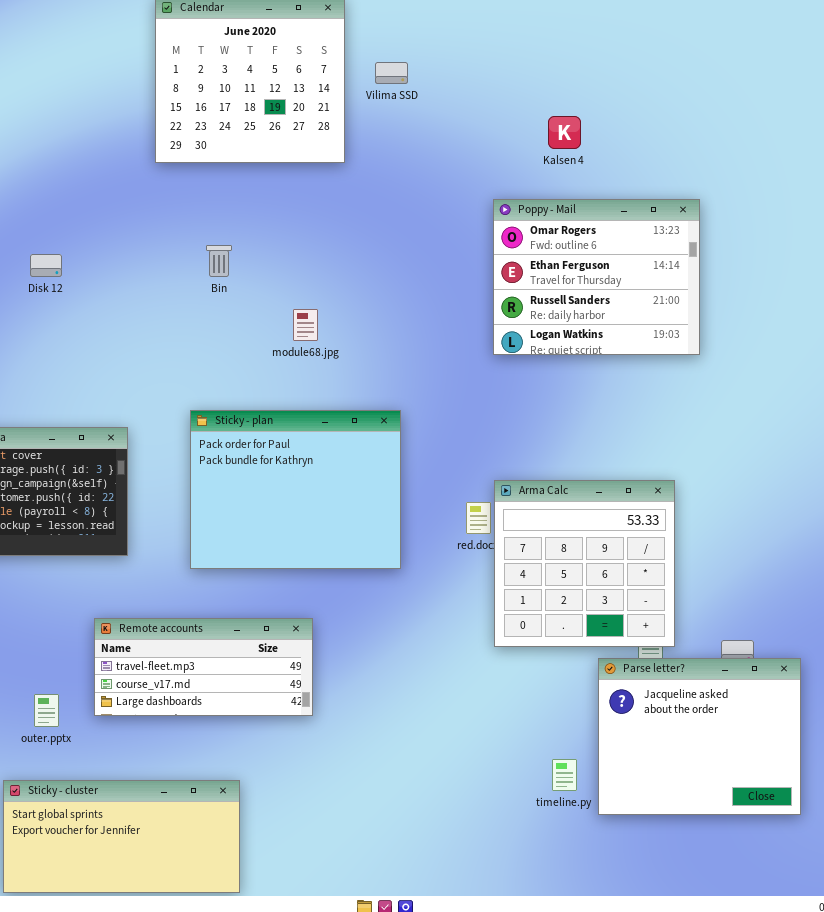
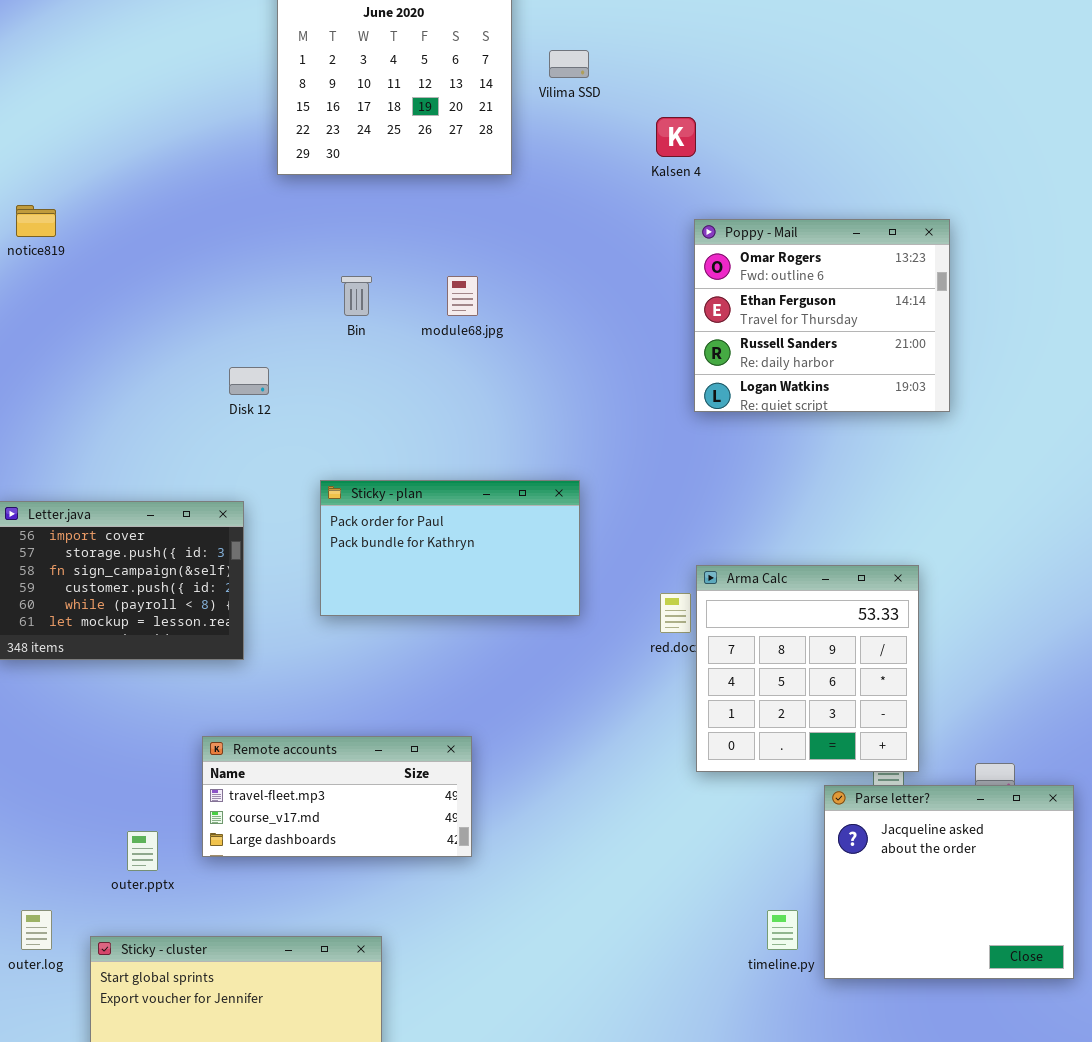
Kalsen 4: [548,116,581,149] -> [656,117,696,157], moved
Disk 12: [30,254,62,277] -> [229,367,269,395], moved
module68.jpg: [293,309,318,341] -> [447,276,478,316], moved
Sticky - plan: [190,410,401,569] -> [320,480,580,616], resized

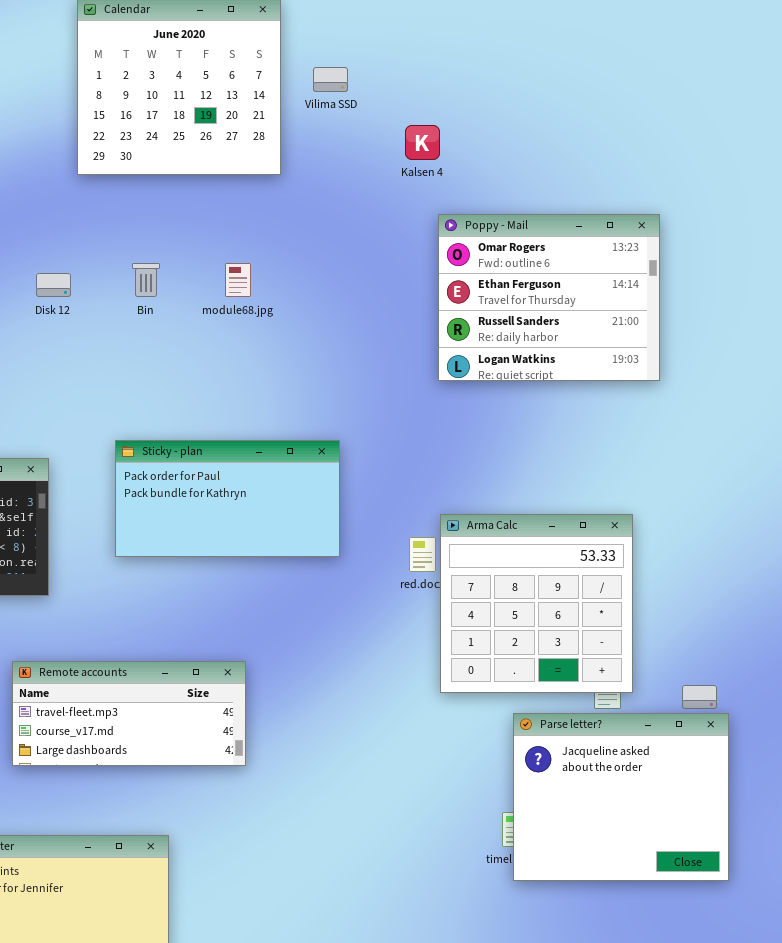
Disk 12: [229,367,269,395] -> [36,273,71,297], moved
Parse letter?: [824,785,1074,979] -> [513,713,729,881], moved

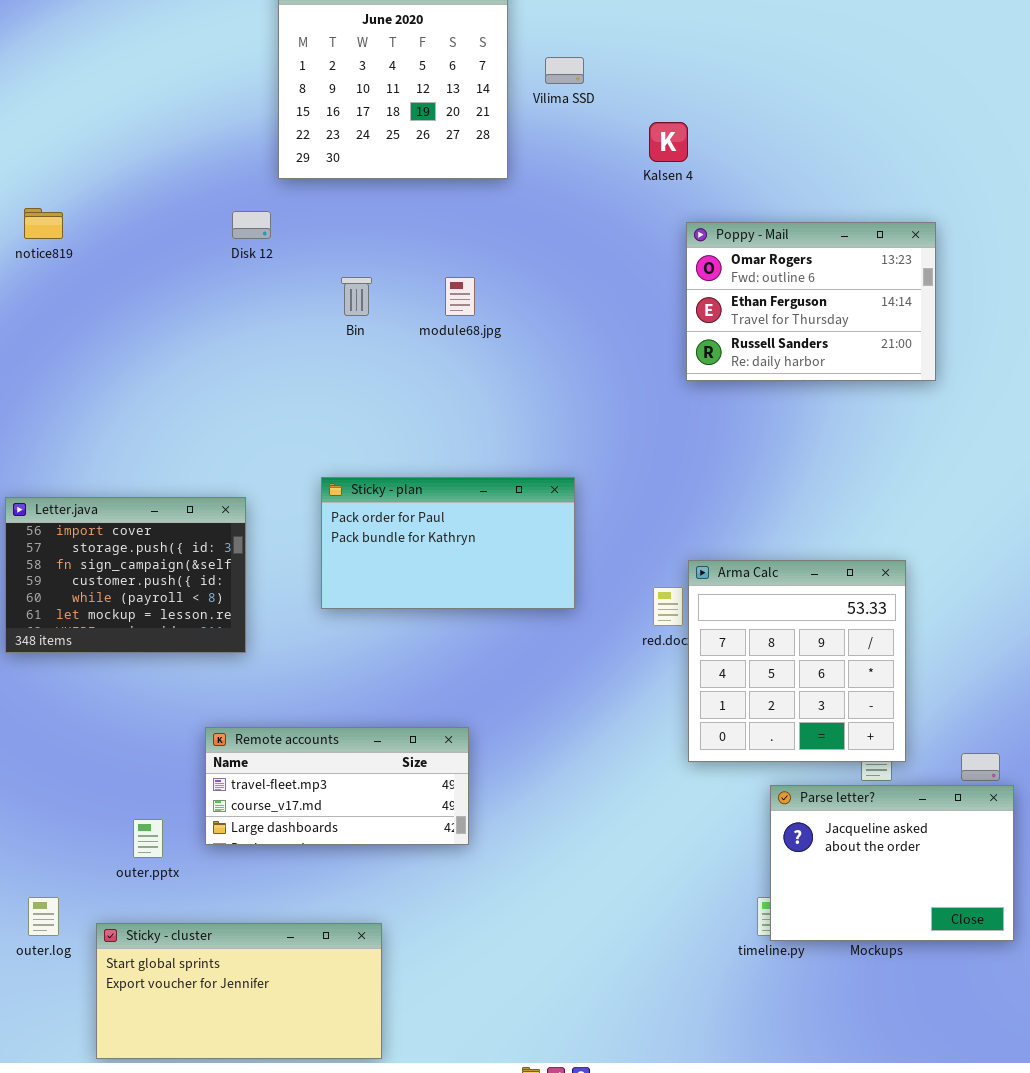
Poppy - Mail: [438,214,660,381] -> [686,222,936,381], resized
Disk 12: [36,273,71,297] -> [232,211,271,239], moved
Parse letter?: [513,713,729,881] -> [770,785,1014,941], resized

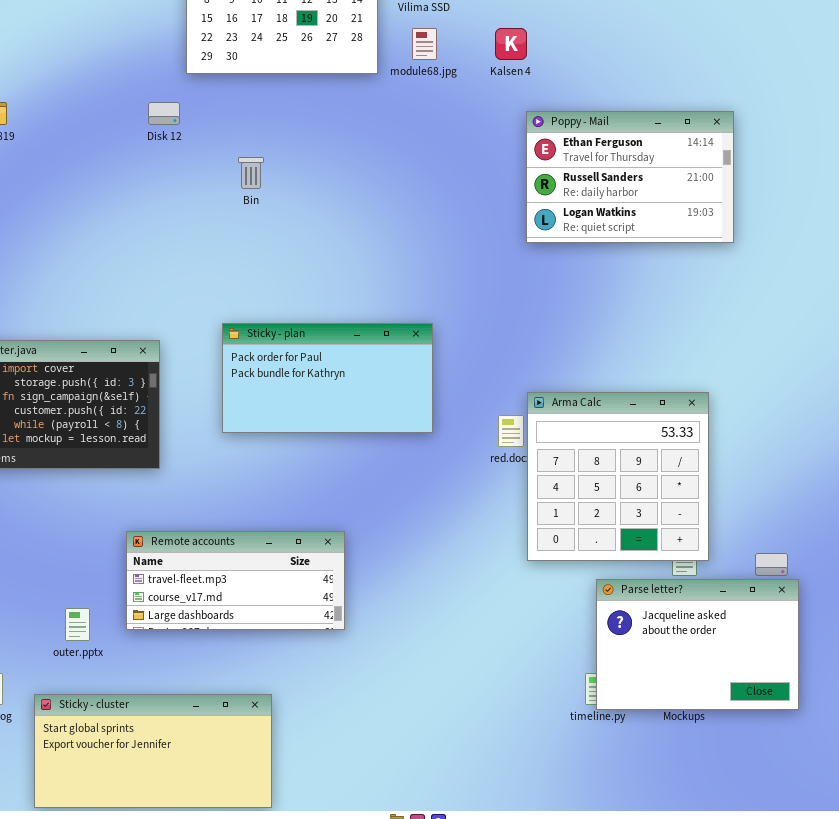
Poppy - Mail: [686,222,936,381] -> [526,111,734,243], scrolled down 1 row
module68.jpg: [445,277,475,316] -> [412,28,437,60], moved

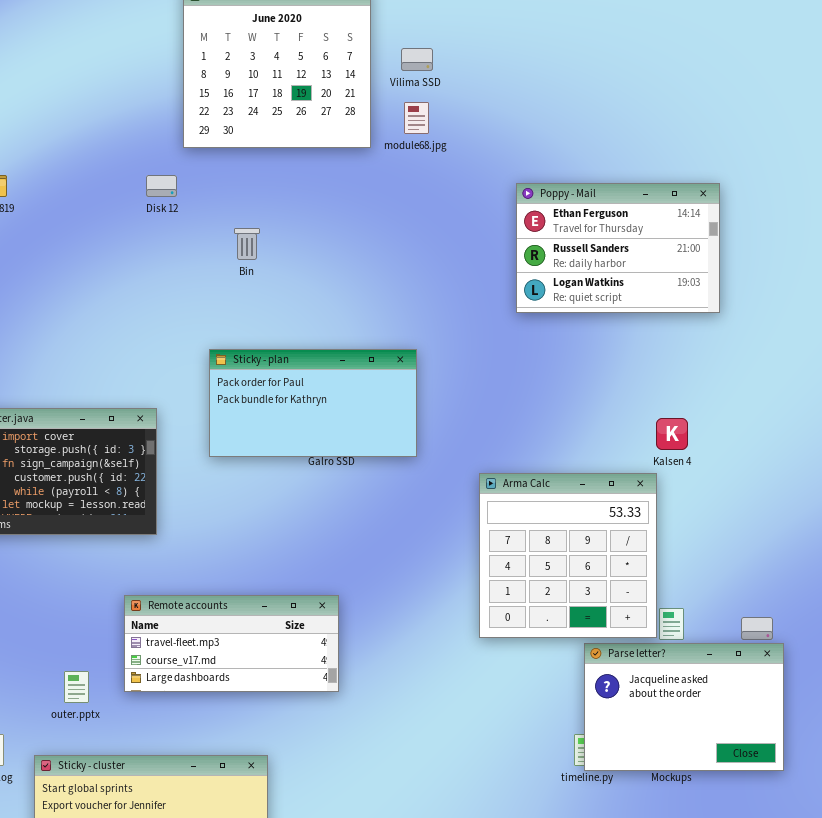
Kalsen 4: [495,28,527,60] -> [656,418,688,450], moved
Sticky - plan: [222,323,433,433] -> [209,349,417,457], moved
Arma Calc: [527,392,709,561] -> [479,473,657,638], moved

